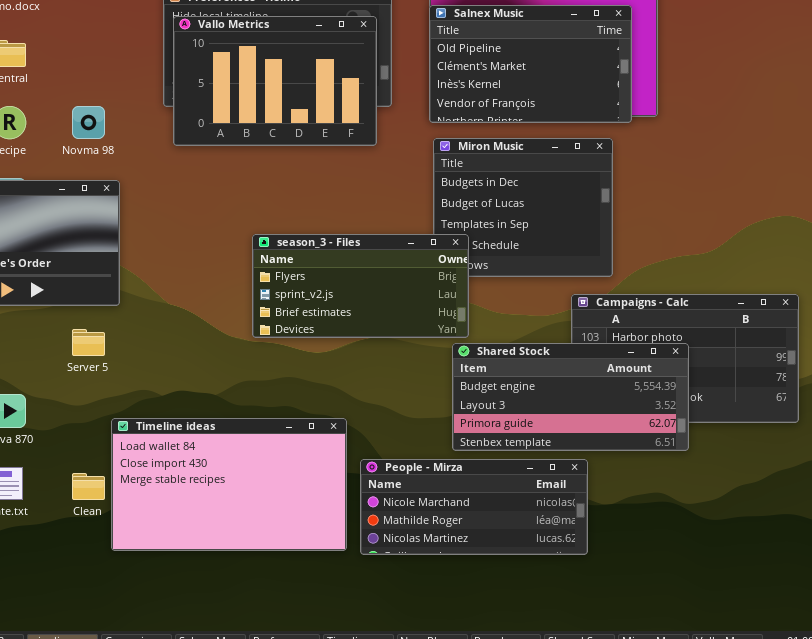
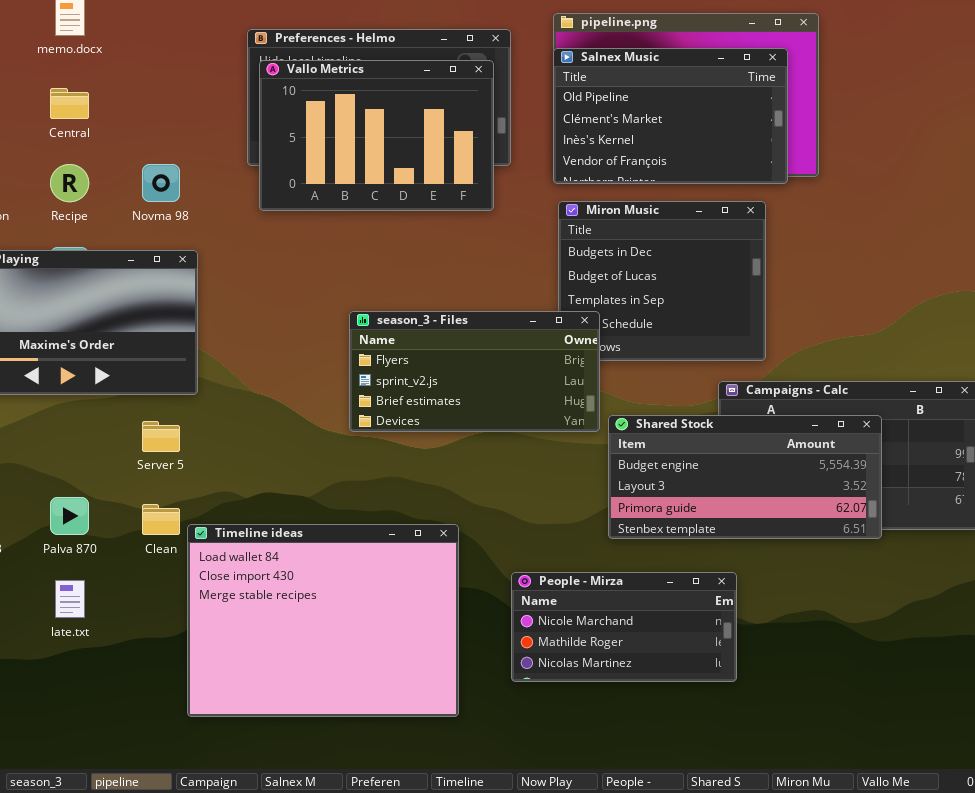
Shared Stock: [452,343,689,451] -> [608,415,882,539], moved
Timeline ideas: [111,418,347,551] -> [187,524,459,717], resized
People - Mirza: [360,459,588,555] -> [511,572,737,682], resized
Clean: [72,473,105,500] -> [142,504,180,535], moved

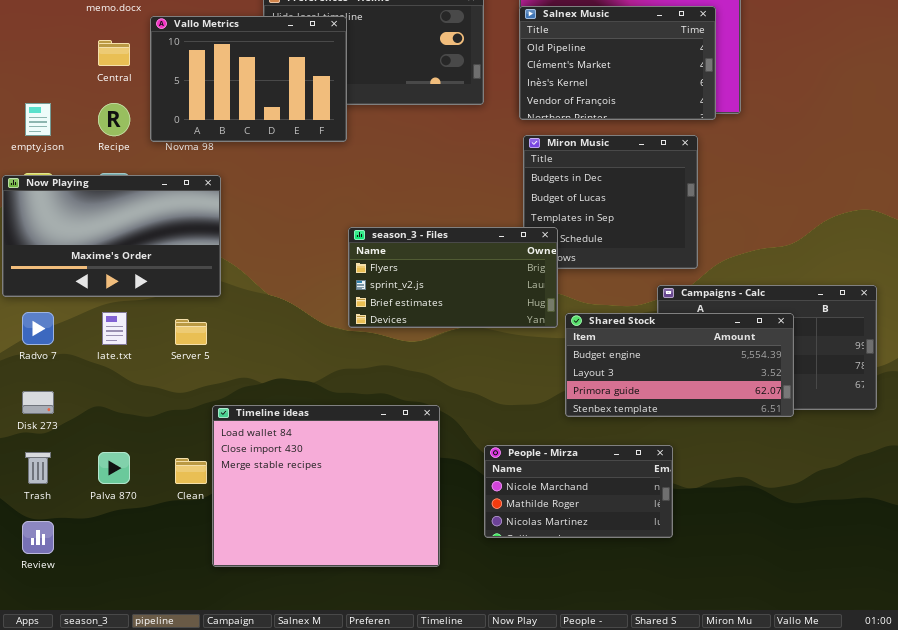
Vallo Metrics: [259,60,494,211] -> [150,16,347,142], moved
Palva 870: [50,497,89,535] -> [98,452,130,484], moved
Clean: [142,504,180,535] -> [175,458,207,484], moved
late.txt: [55,580,85,618] -> [102,312,127,345], moved

